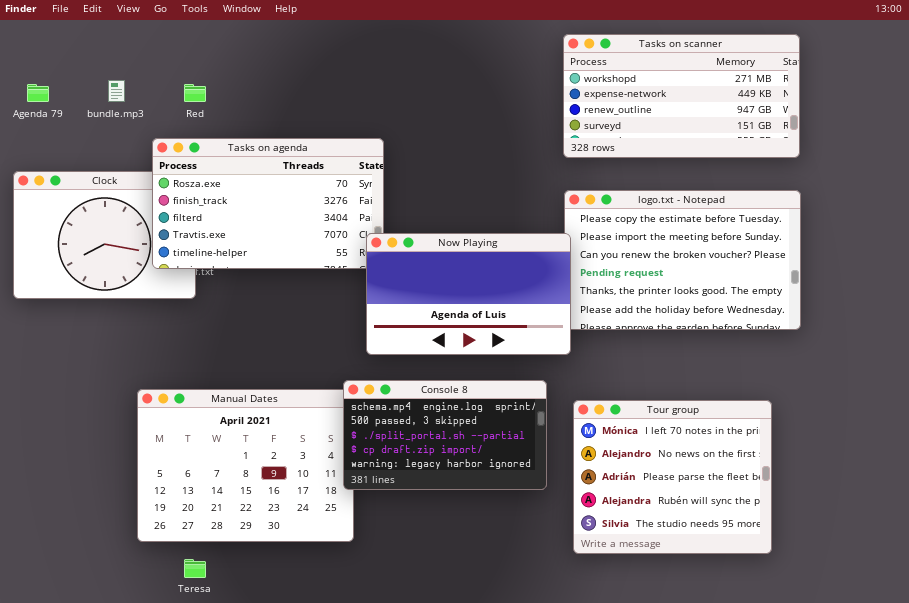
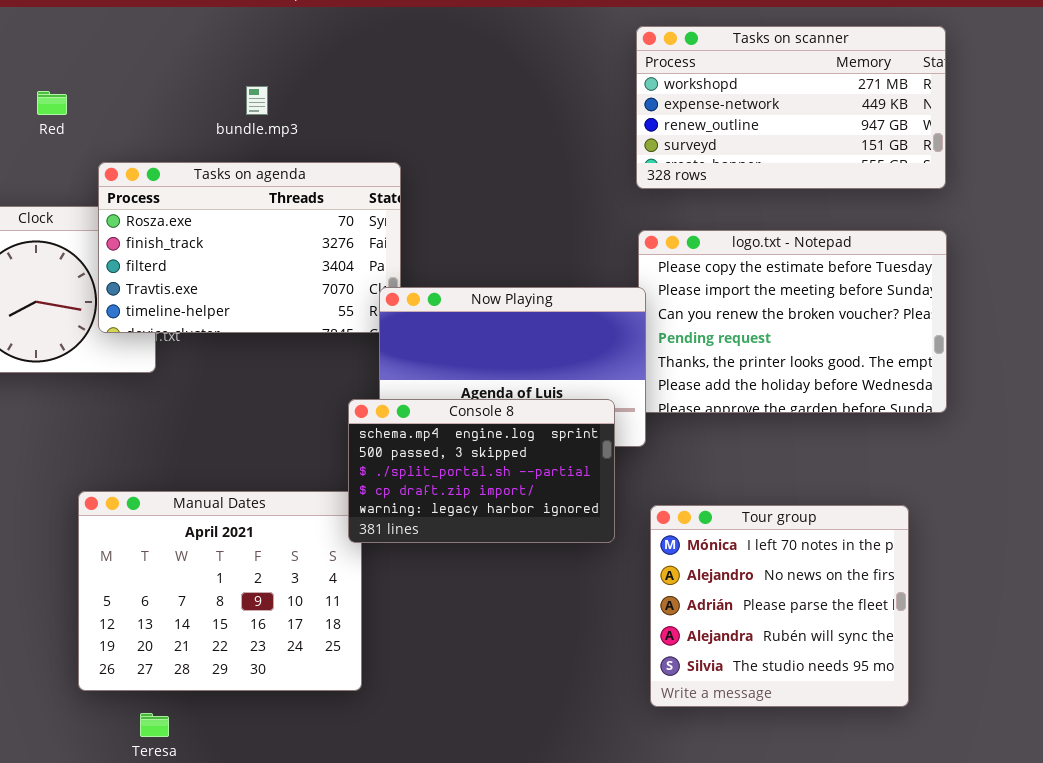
bundle.mp3: [108,80,125,102] -> [246,86,268,115], moved
Red: [184,84,206,102] -> [37,91,67,115], moved
Console 8: [343,380,547,490] -> [348,399,615,543], moved

